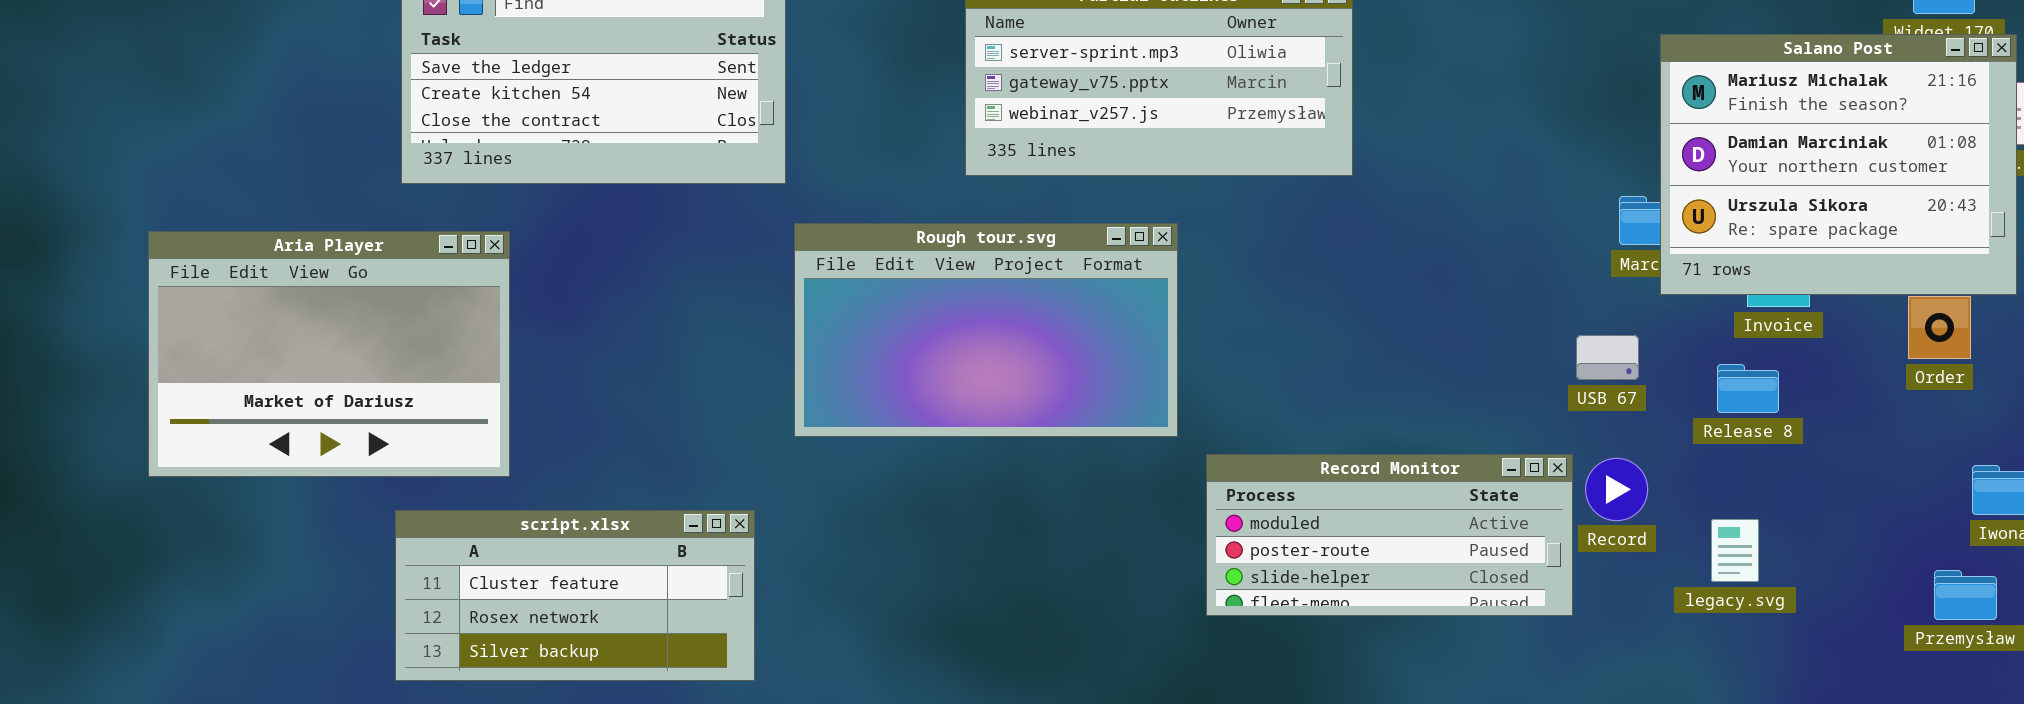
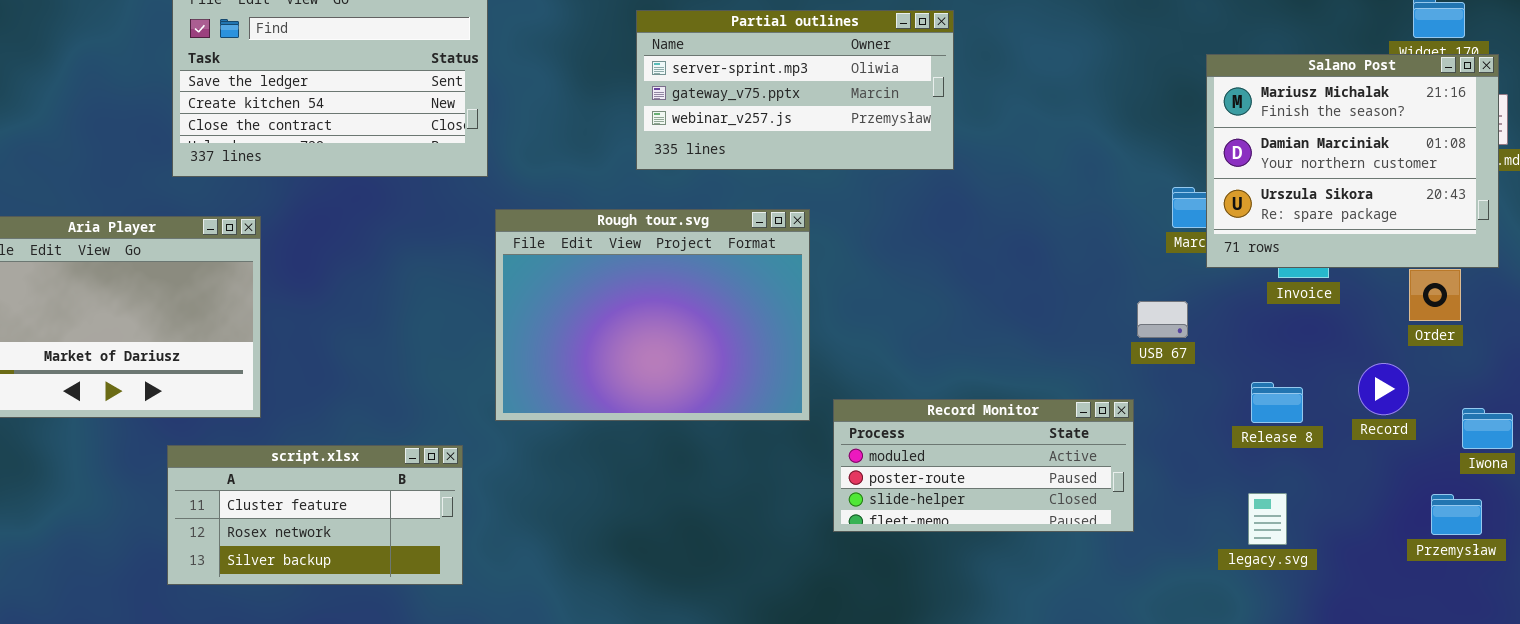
Rough tour.svg: [794,223,1178,437] -> [495,209,810,421], resized
Release 8: [1717,364,1779,413] -> [1251,382,1303,423], moved
Record: [1585,458,1648,521] -> [1358,363,1409,415], moved
legacy.svg: [1711,519,1759,582] -> [1248,493,1287,545], moved

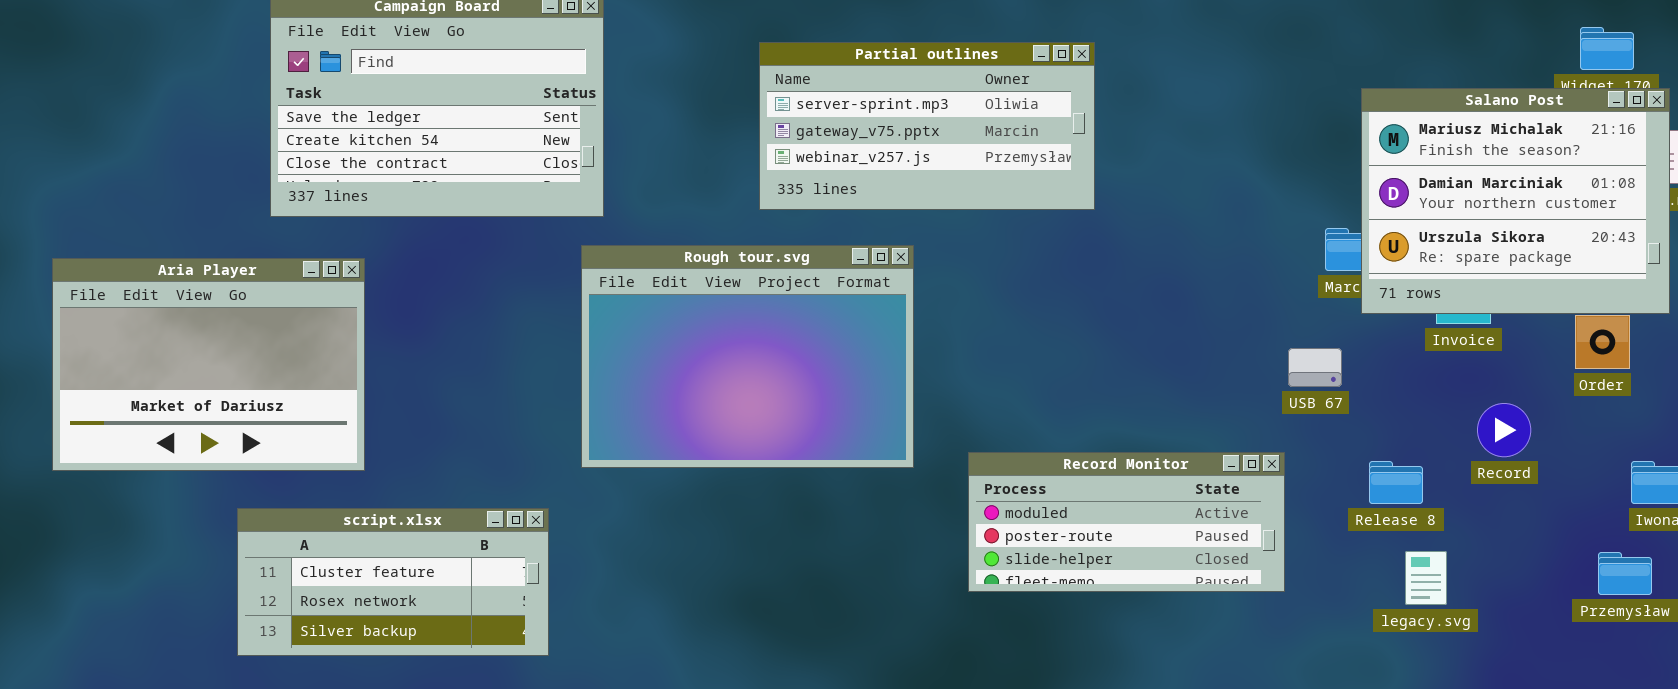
Rough tour.svg: [495,209,810,421] -> [581,245,914,468], moved
Record: [1358,363,1409,415] -> [1477,403,1531,457], moved
Release 8: [1251,382,1303,423] -> [1369,461,1423,504], moved
script.xlsx: [167,445,463,585] -> [237,508,549,656], moved

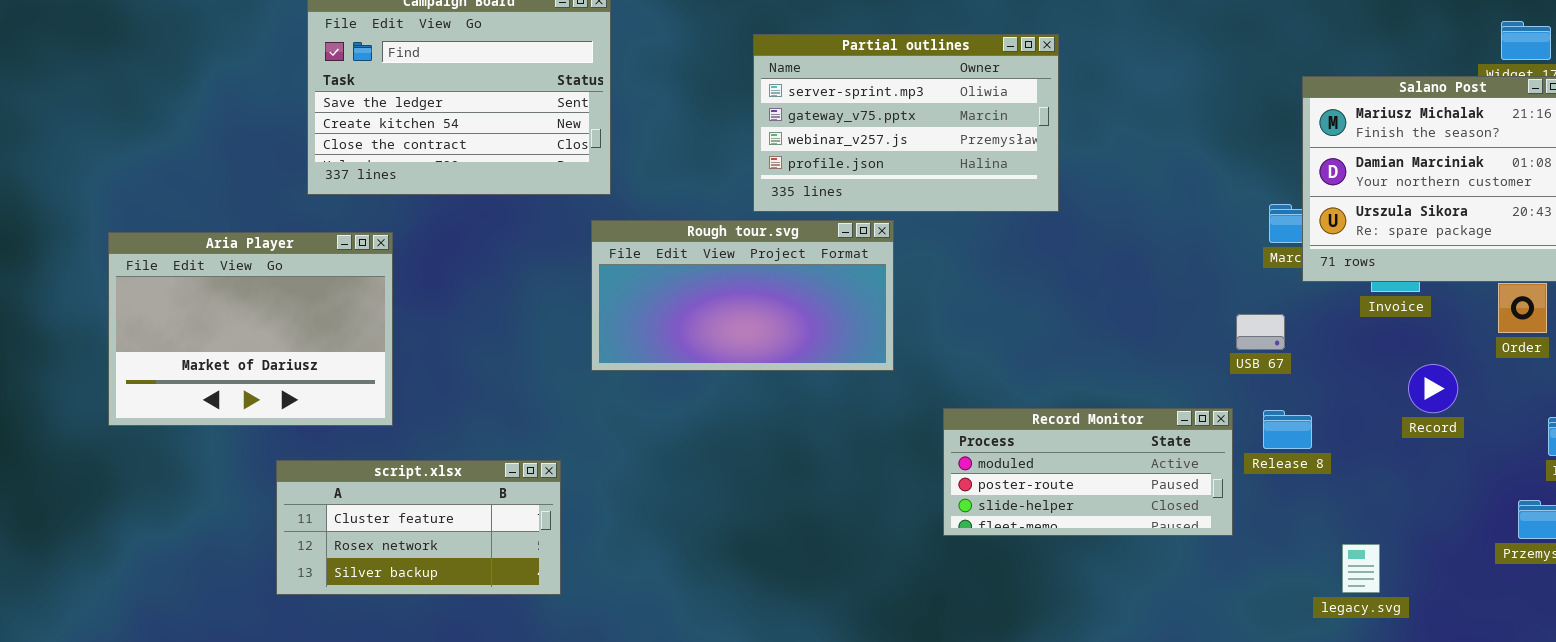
Partial outlines: [759,42,1095,210] -> [753,34,1059,212], resized
Rough tour.svg: [581,245,914,468] -> [591,220,894,371], resized
Release 8: [1369,461,1423,504] -> [1263,410,1312,449], moved
legacy.svg: [1405,551,1447,605] -> [1342,544,1380,593], moved

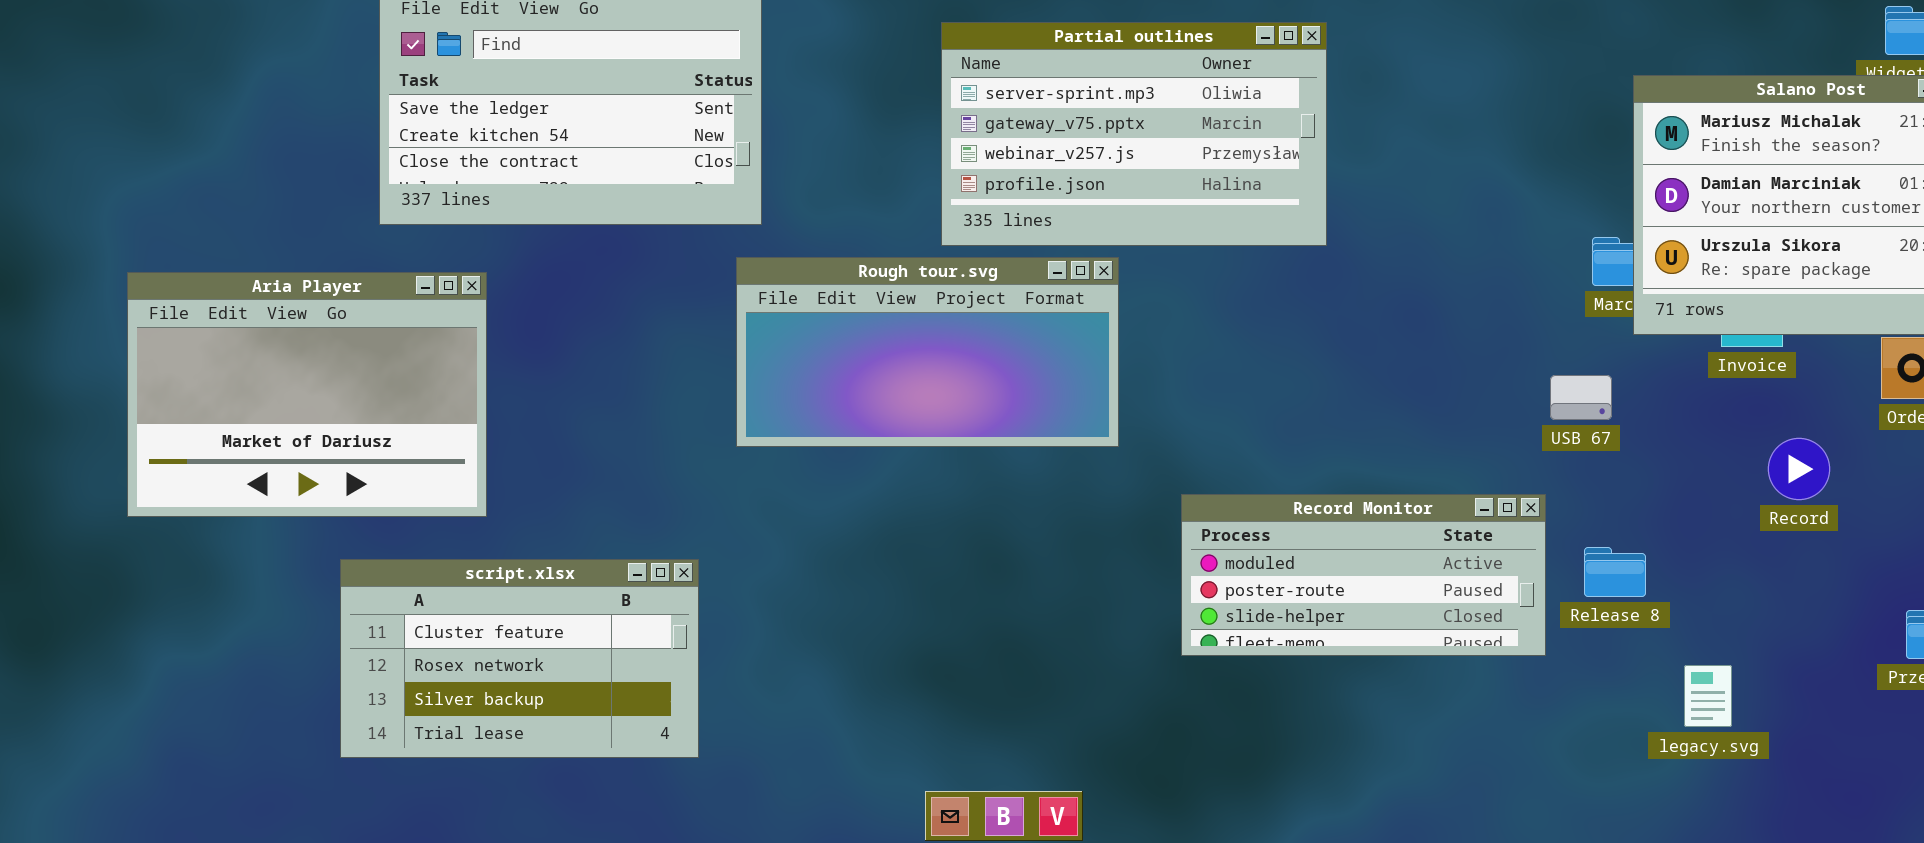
Release 8: [1263,410,1312,449] -> [1584,547,1646,597], moved
script.xlsx: [276,460,561,595] -> [340,559,699,758], resized

